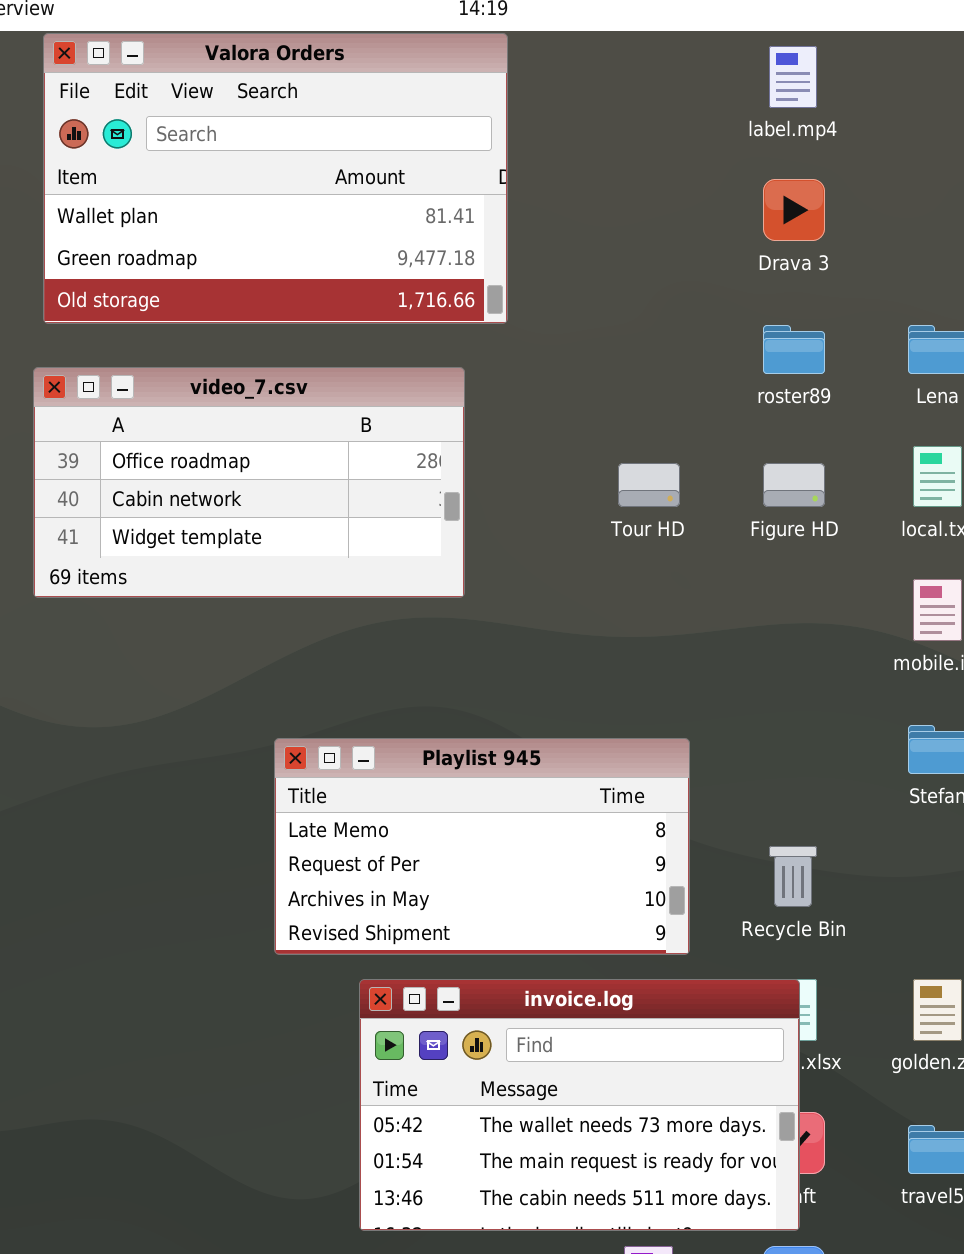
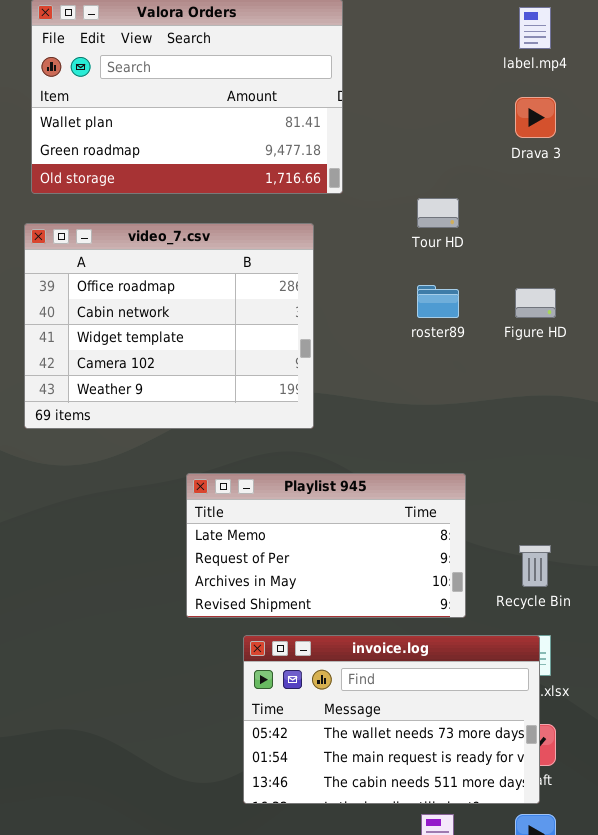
roster89: [763,325,825,374] -> [417,285,459,318], moved
video_7.csv: [33,367,465,598] -> [24,223,314,429], resized
Tour HD: [618,463,680,507] -> [417,198,459,228], moved

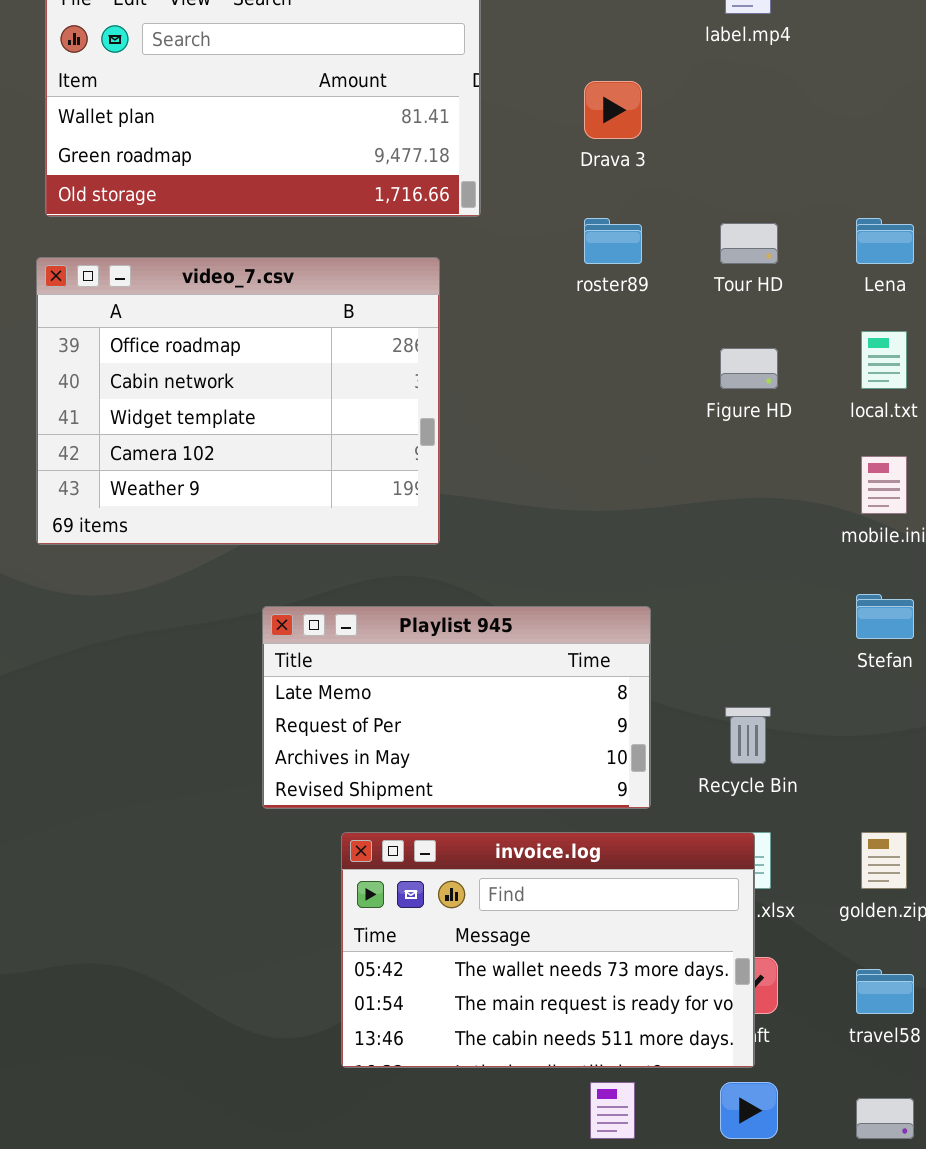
Drava 3: [515,97,556,138] -> [584,81,642,139], moved
Tour HD: [417,198,459,228] -> [720,223,778,264], moved
roster89: [417,285,459,318] -> [584,218,642,264], moved

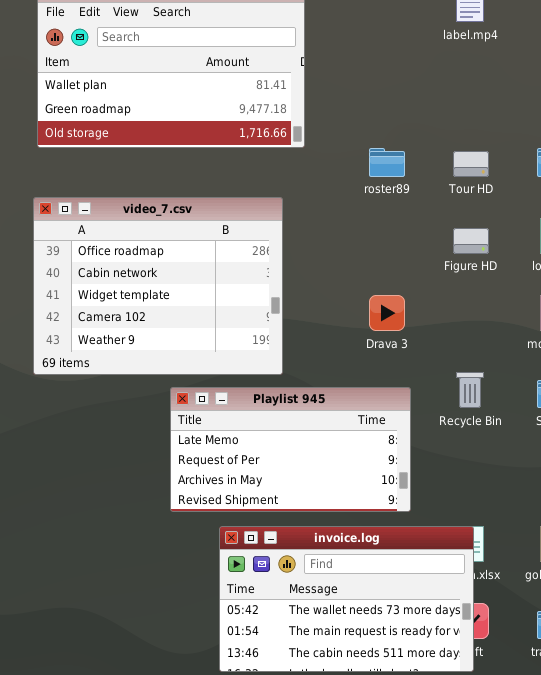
Drava 3: [584,81,642,139] -> [369,295,405,331], moved
video_7.csv: [36,257,440,545] -> [33,197,283,375], moved
Recycle Bin: [725,707,771,764] -> [456,372,484,408], moved

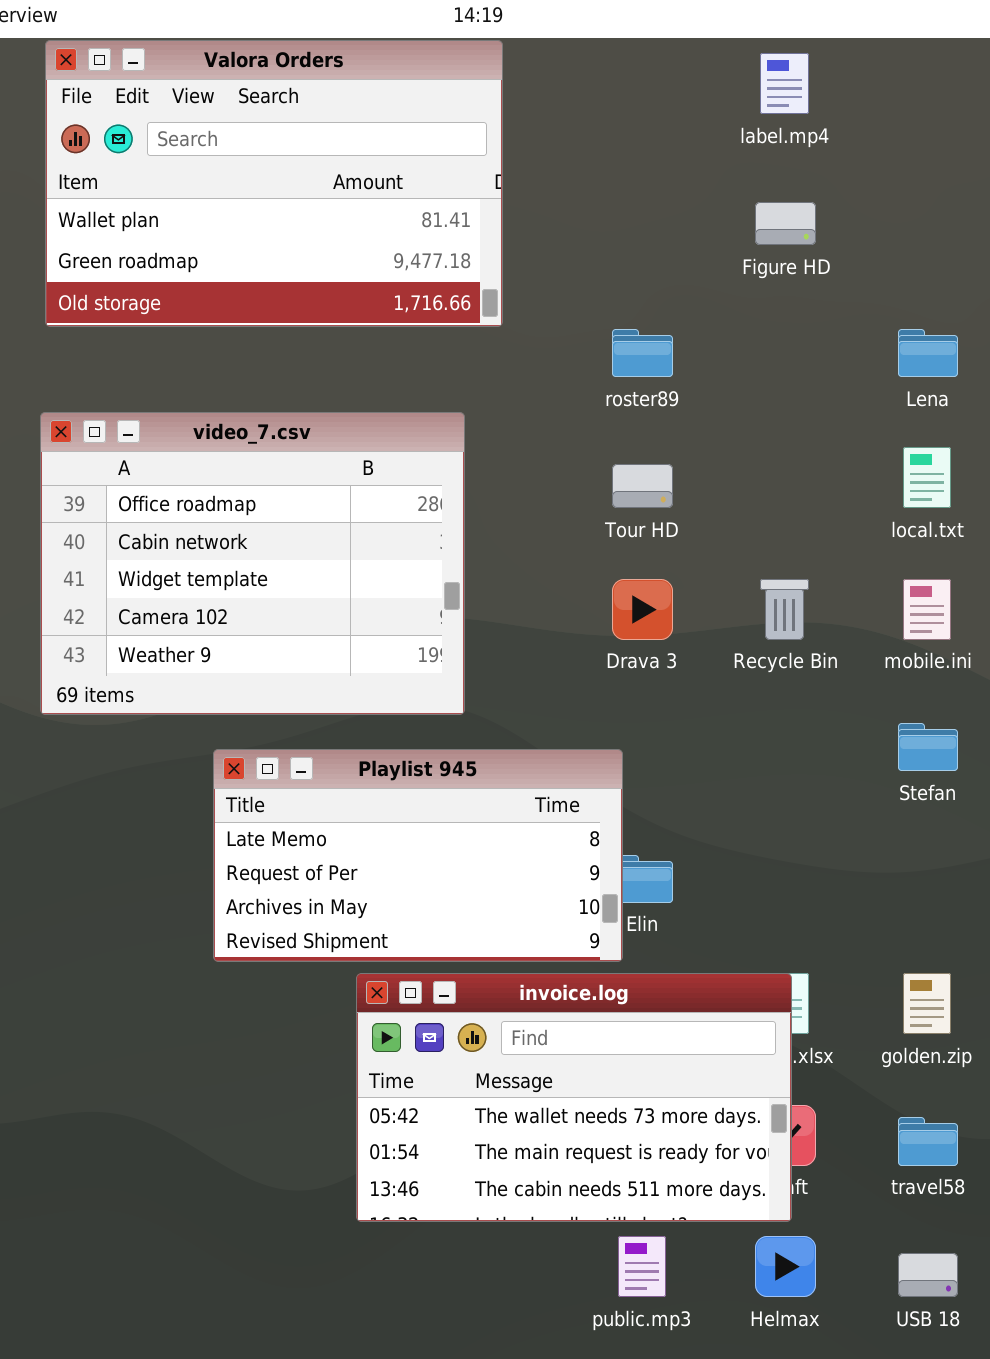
Tour HD: [453,151,489,177] -> [612,464,673,508], moved
Figure HD: [453,228,489,254] -> [755,202,816,245], moved
Recycle Bin: [456,372,484,408] -> [760,579,809,640], moved
Playlist 945: [170,387,411,512] -> [213,749,623,962], moved

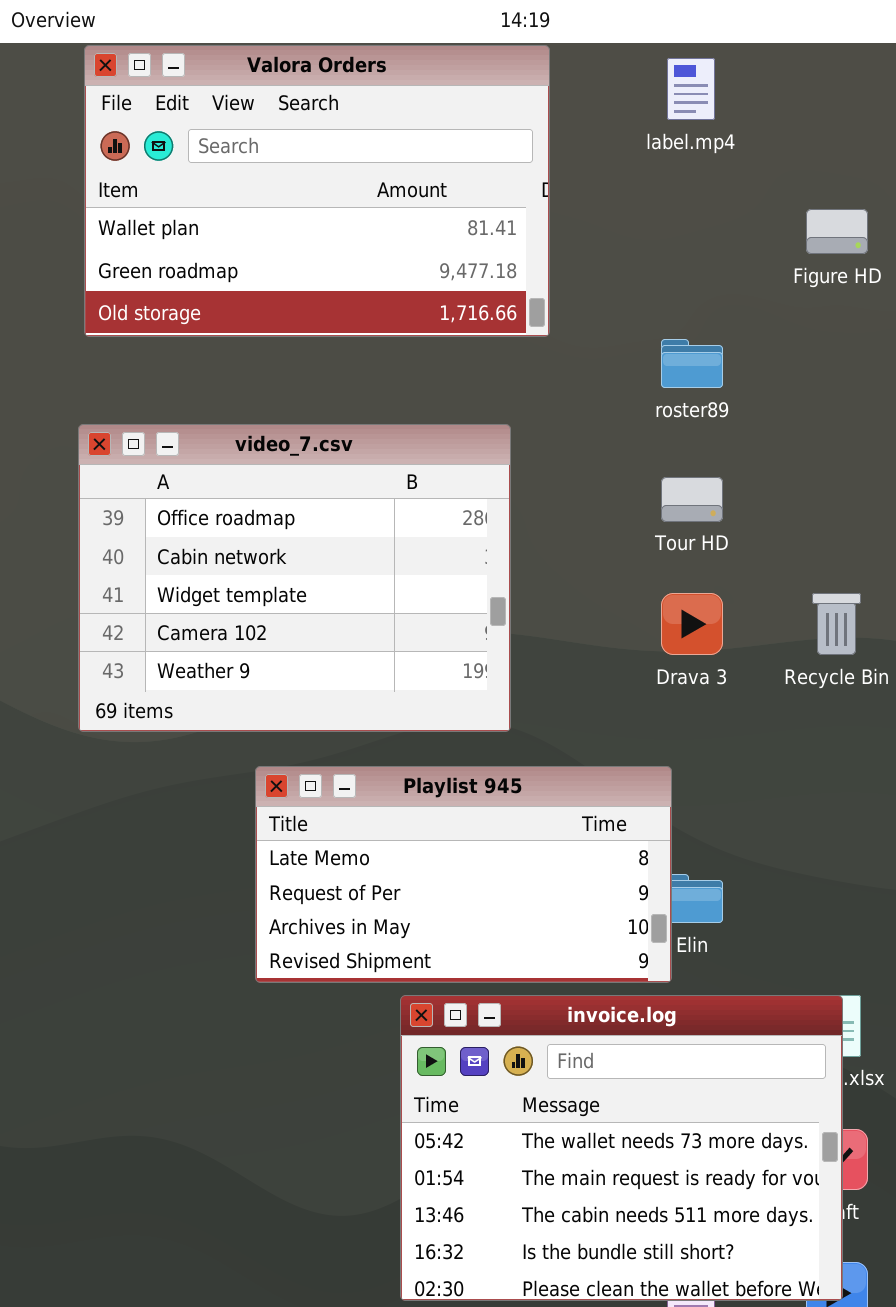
label.mp4: [760,53,809,114] -> [667,58,715,120], moved
invoice.log: [356,973,792,1222] -> [400,995,843,1301], resized

